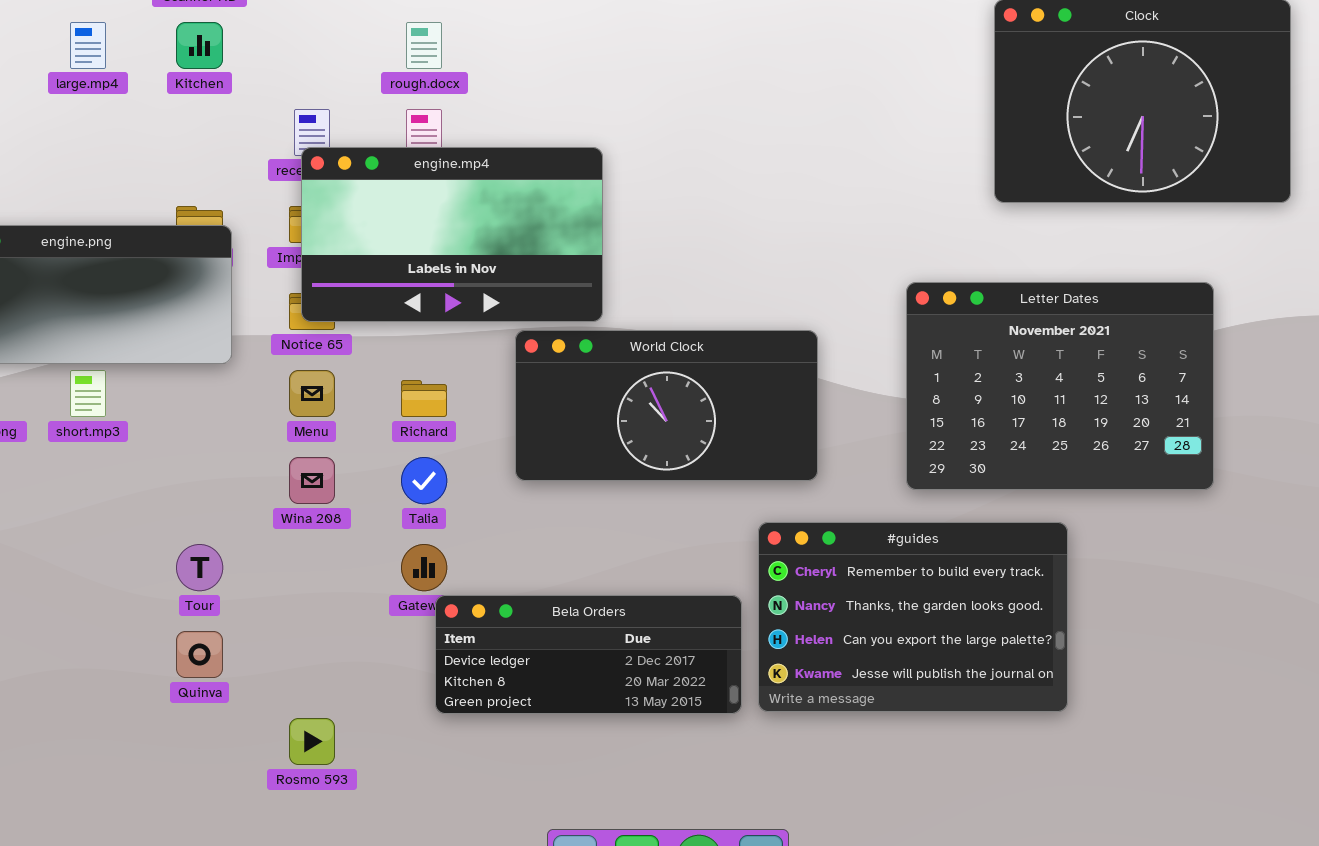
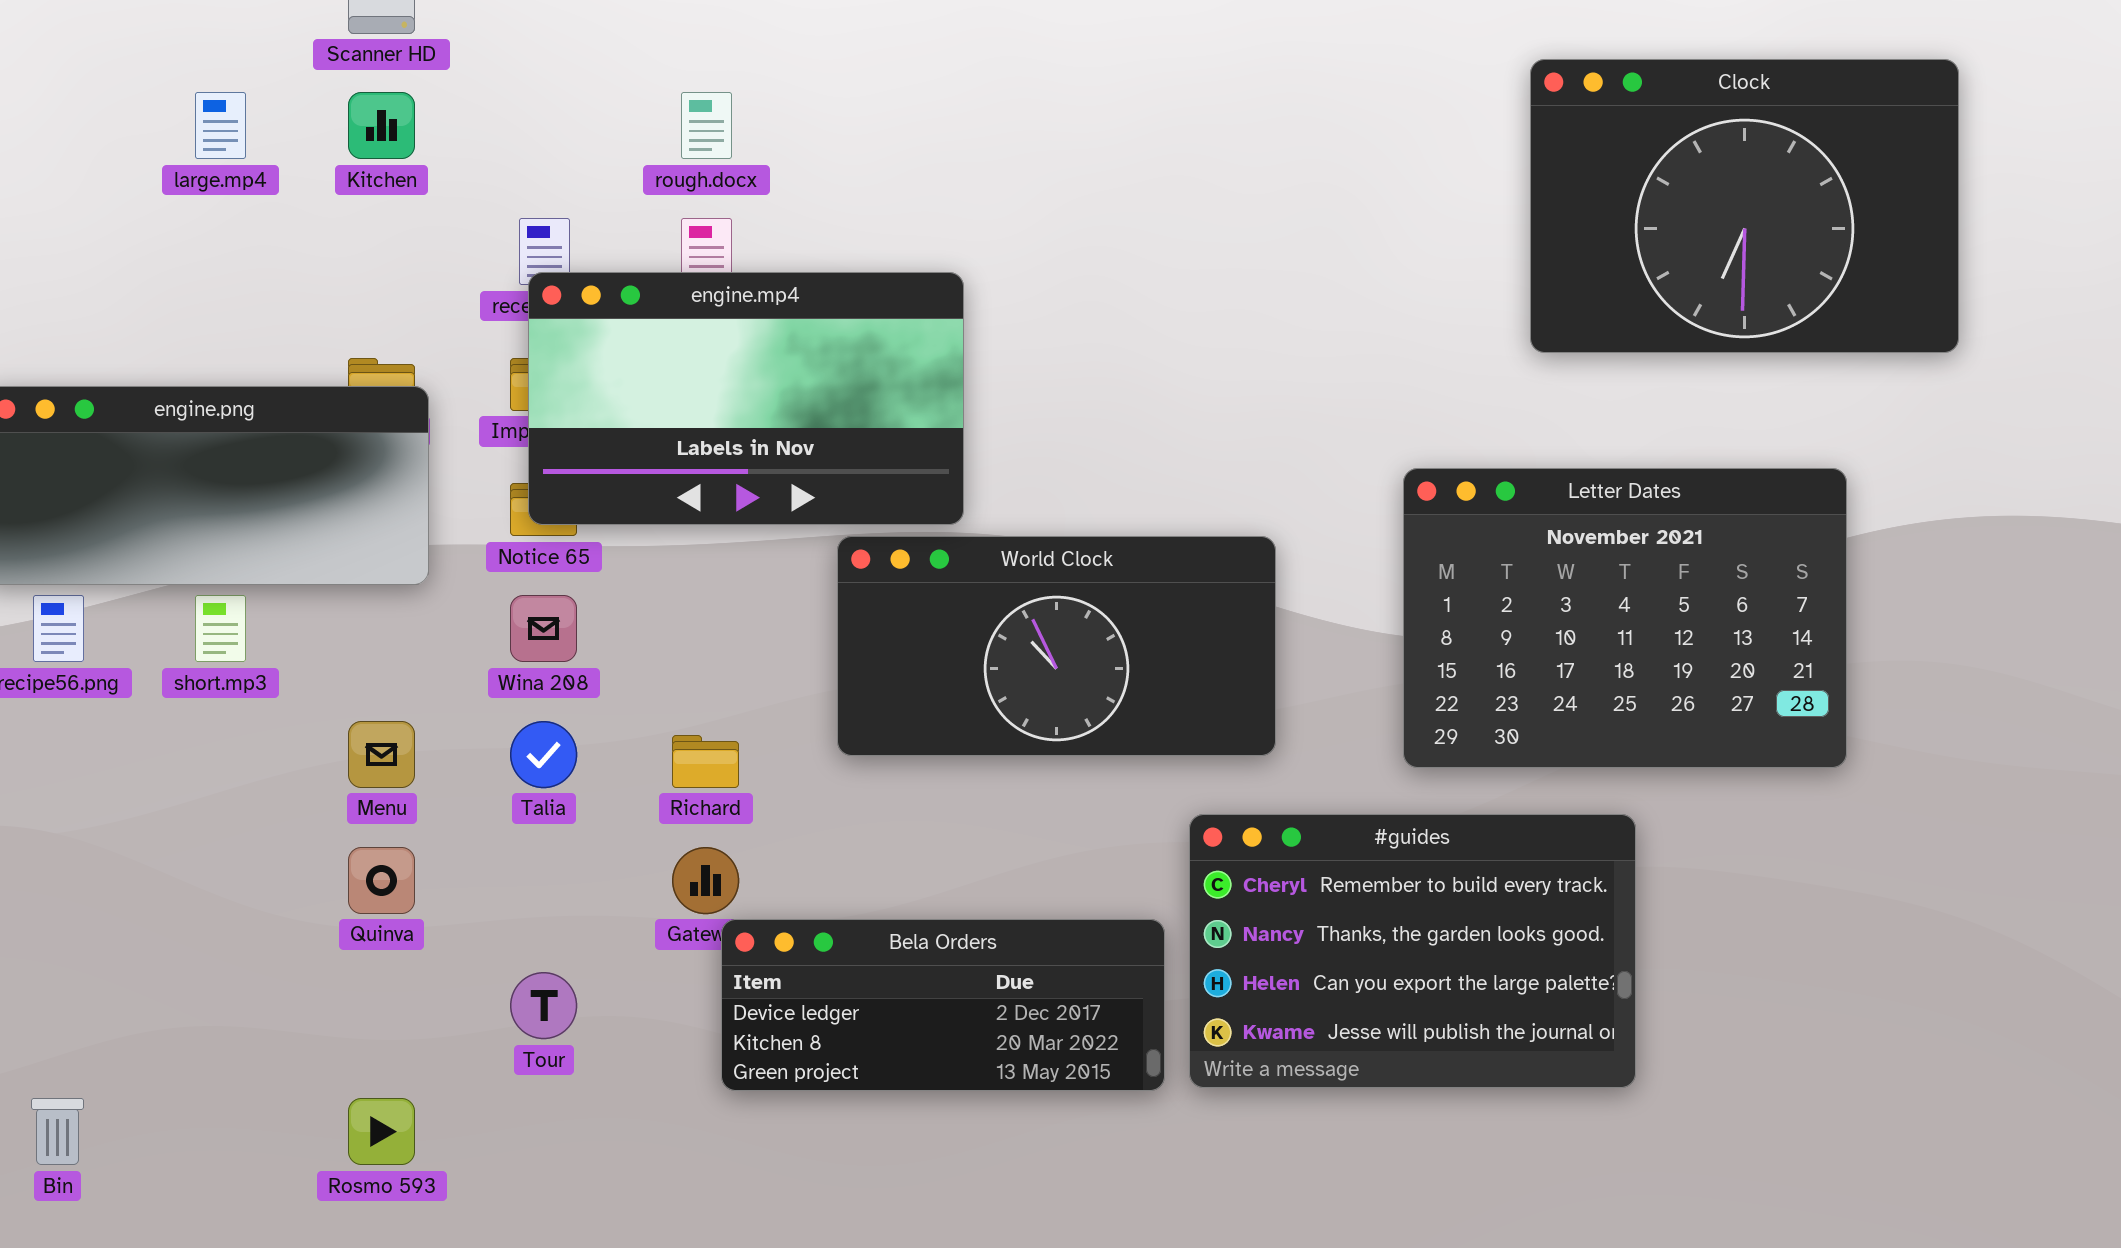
Menu: [289,370,335,417] -> [348,721,415,788], moved
Richard: [401,380,447,417] -> [672,735,739,788], moved
Wina 208: [289,457,335,504] -> [510,595,577,662], moved
Talia: [401,457,447,504] -> [510,721,577,788], moved
Tour: [176,544,223,591] -> [510,972,577,1039], moved
Quinva: [176,631,223,678] -> [348,847,415,914], moved
Rosmo 593: [289,718,335,765] -> [348,1098,415,1165], moved

